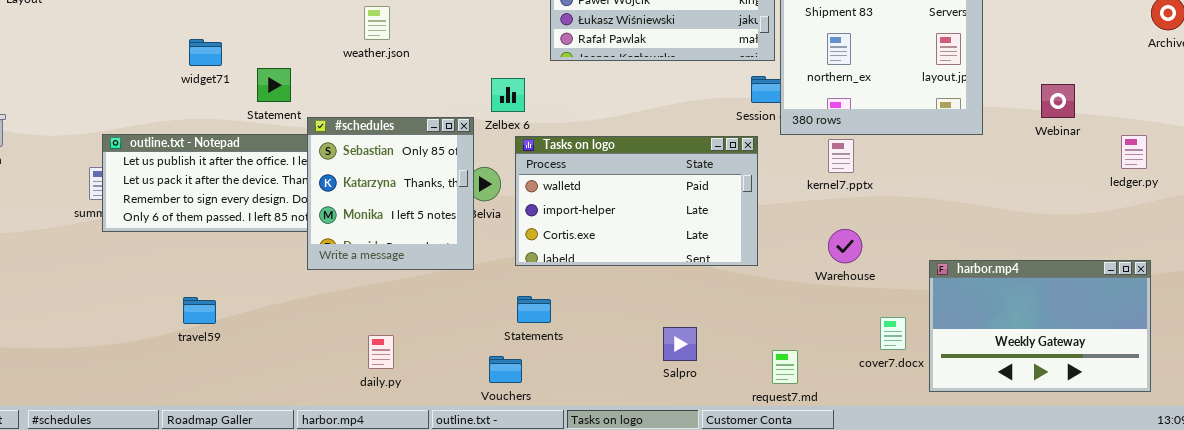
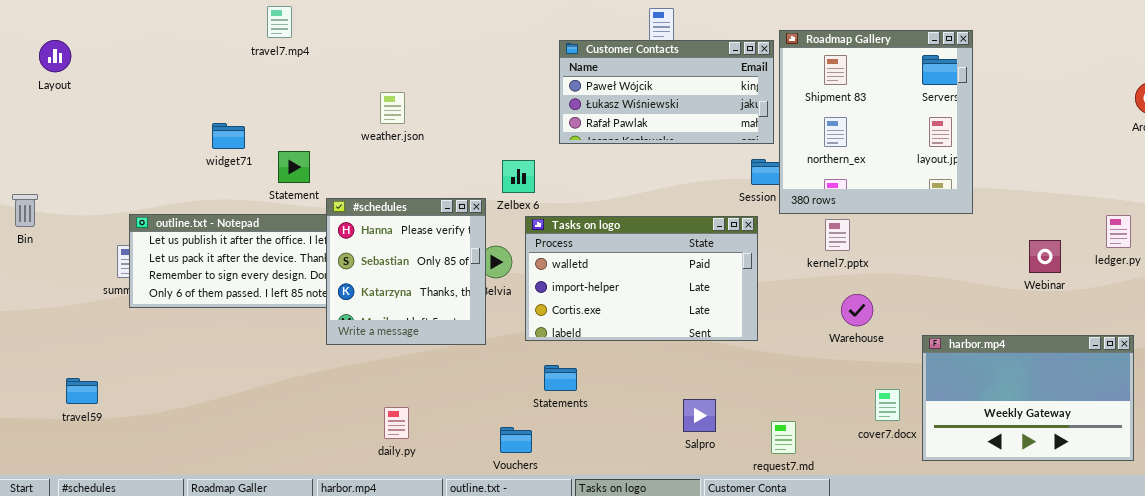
Webinar: [1041,84,1075,118] -> [1029,240,1061,273], moved
#schedules: [307,117,474,270] -> [326,198,486,345], scrolled up 1 row
Warehouse: [828,229,862,263] -> [841,294,873,326], moved
Statements: [517,296,551,323] -> [544,365,577,391], moved
travel59: [183,297,216,324] -> [66,378,98,404], moved
Salpro: [663,327,697,361] -> [683,399,716,432], moved

